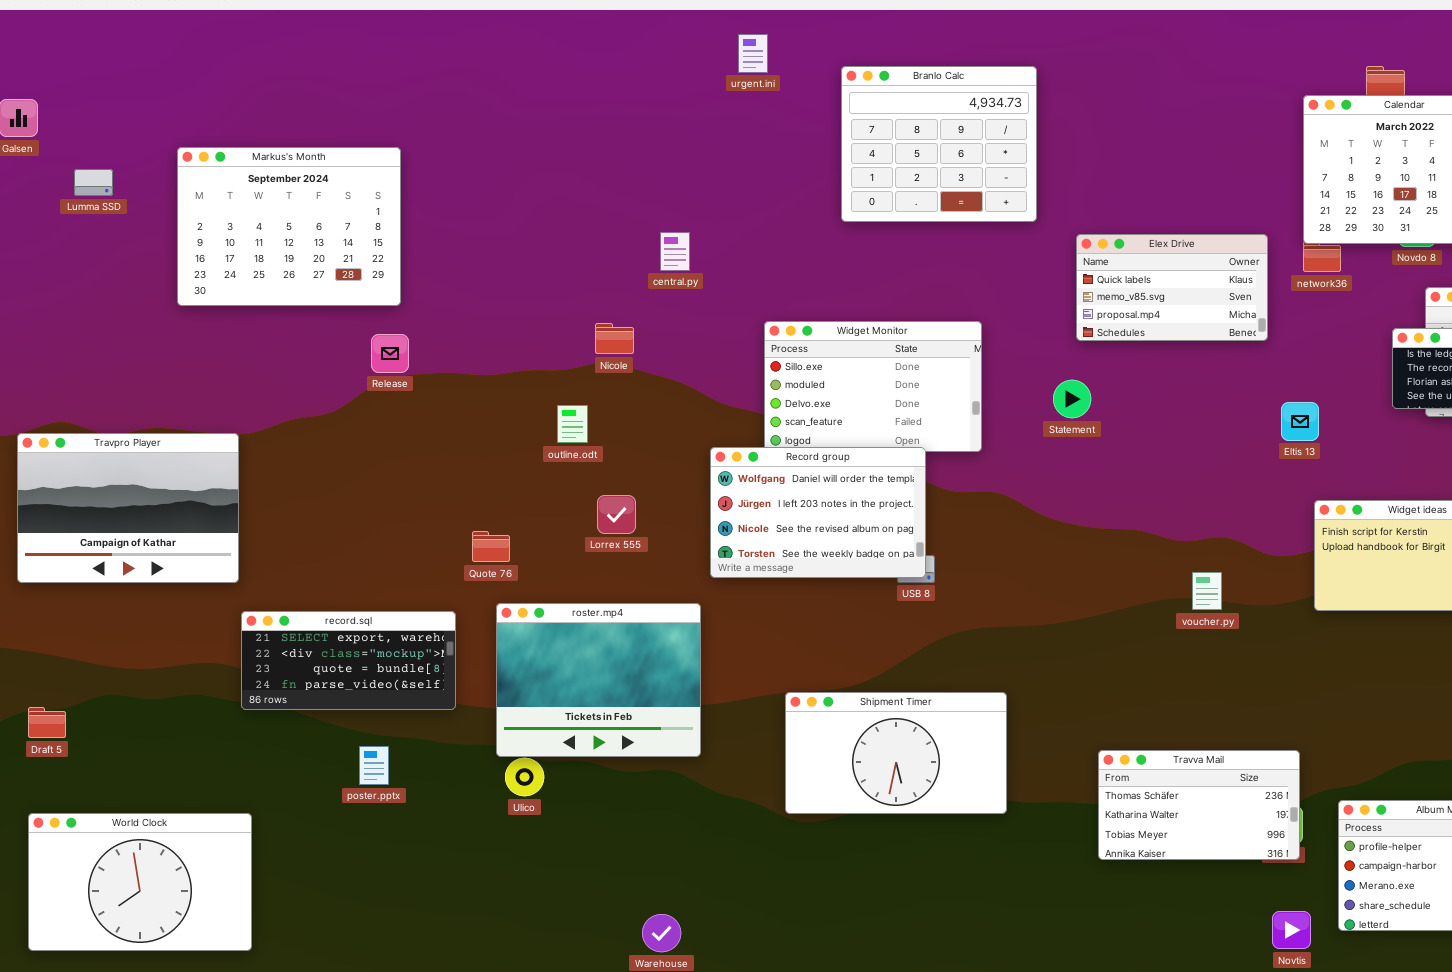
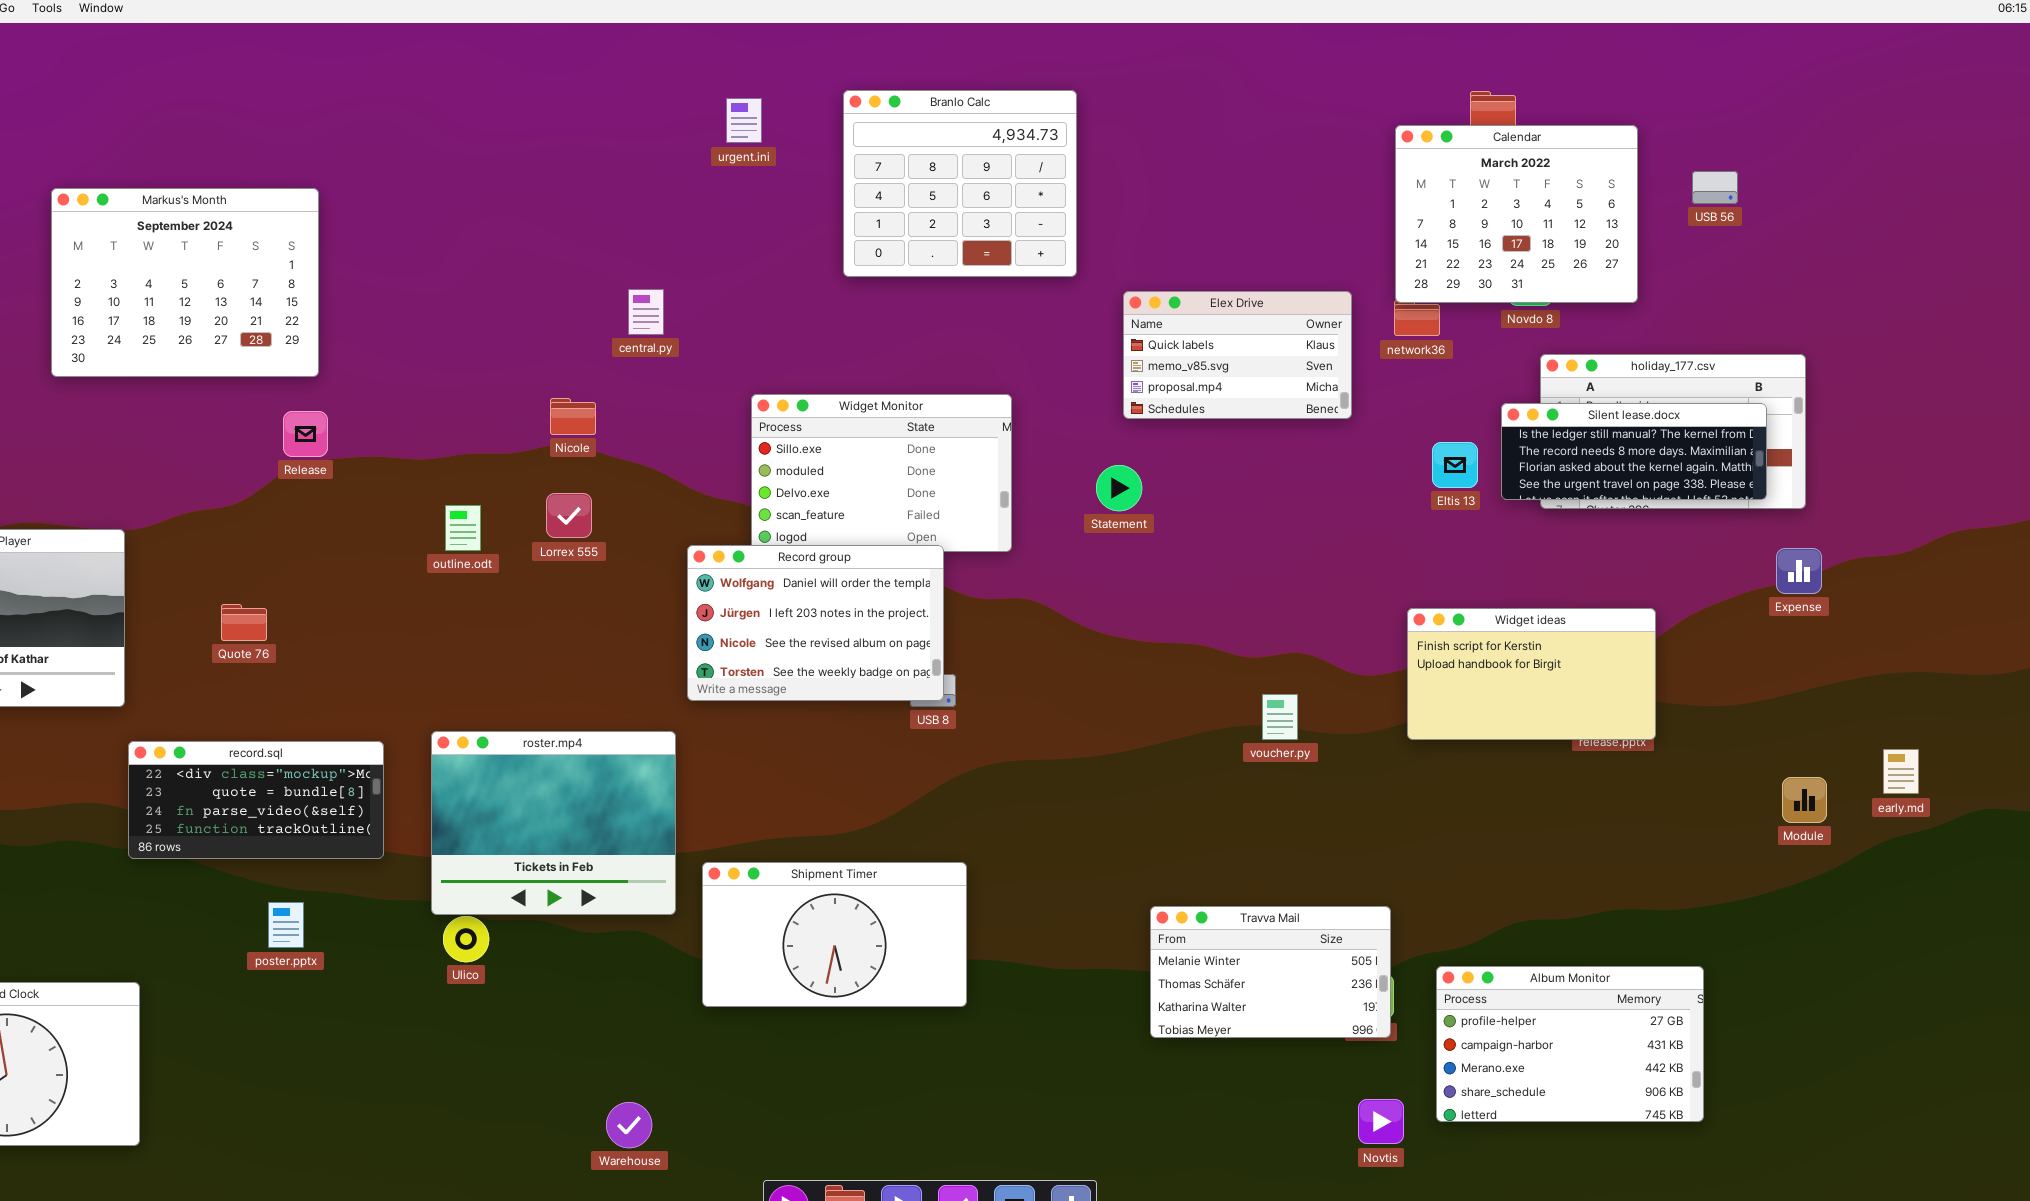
urgent.ini: [738,34,768,73] -> [726,98,762,143], moved
Eltis 13: [1281,402,1319,441] -> [1432,442,1478,488], moved
outline.odt: [557,405,588,443] -> [445,505,481,551], moved
Lorrex 555: [597,495,636,534] -> [546,493,592,538], moved
Quote 76: [472,531,510,562] -> [221,604,267,641], moved
record.sql: [241,611,456,710] -> [128,741,384,859], scrolled down 1 row
Shipment Timer: [785,692,1007,814] -> [702,862,967,1007], moved
Travva Mail: [1098,750,1300,860] -> [1150,906,1391,1038], scrolled up 1 row

